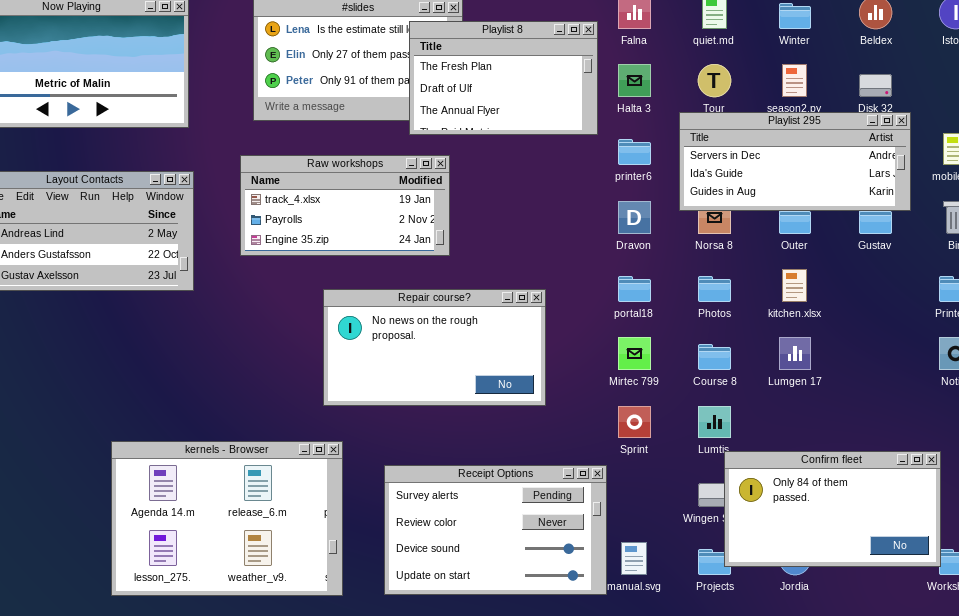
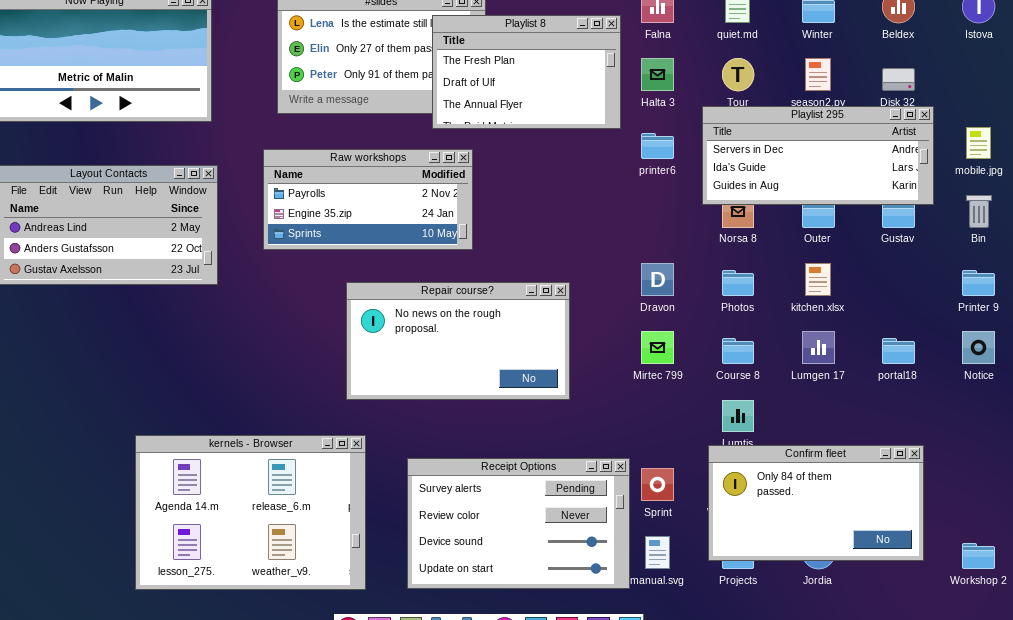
Raw workshops: [240,155,450,256] -> [263,149,473,250], scrolled down 1 row
Dravon: [618,201,651,234] -> [641,263,674,296], moved
portal18: [618,276,651,302] -> [882,338,915,364], moved
Sprint: [618,406,651,438] -> [641,468,674,501], moved
Confirm fleet: [724,451,941,567] -> [708,445,924,561], moved

